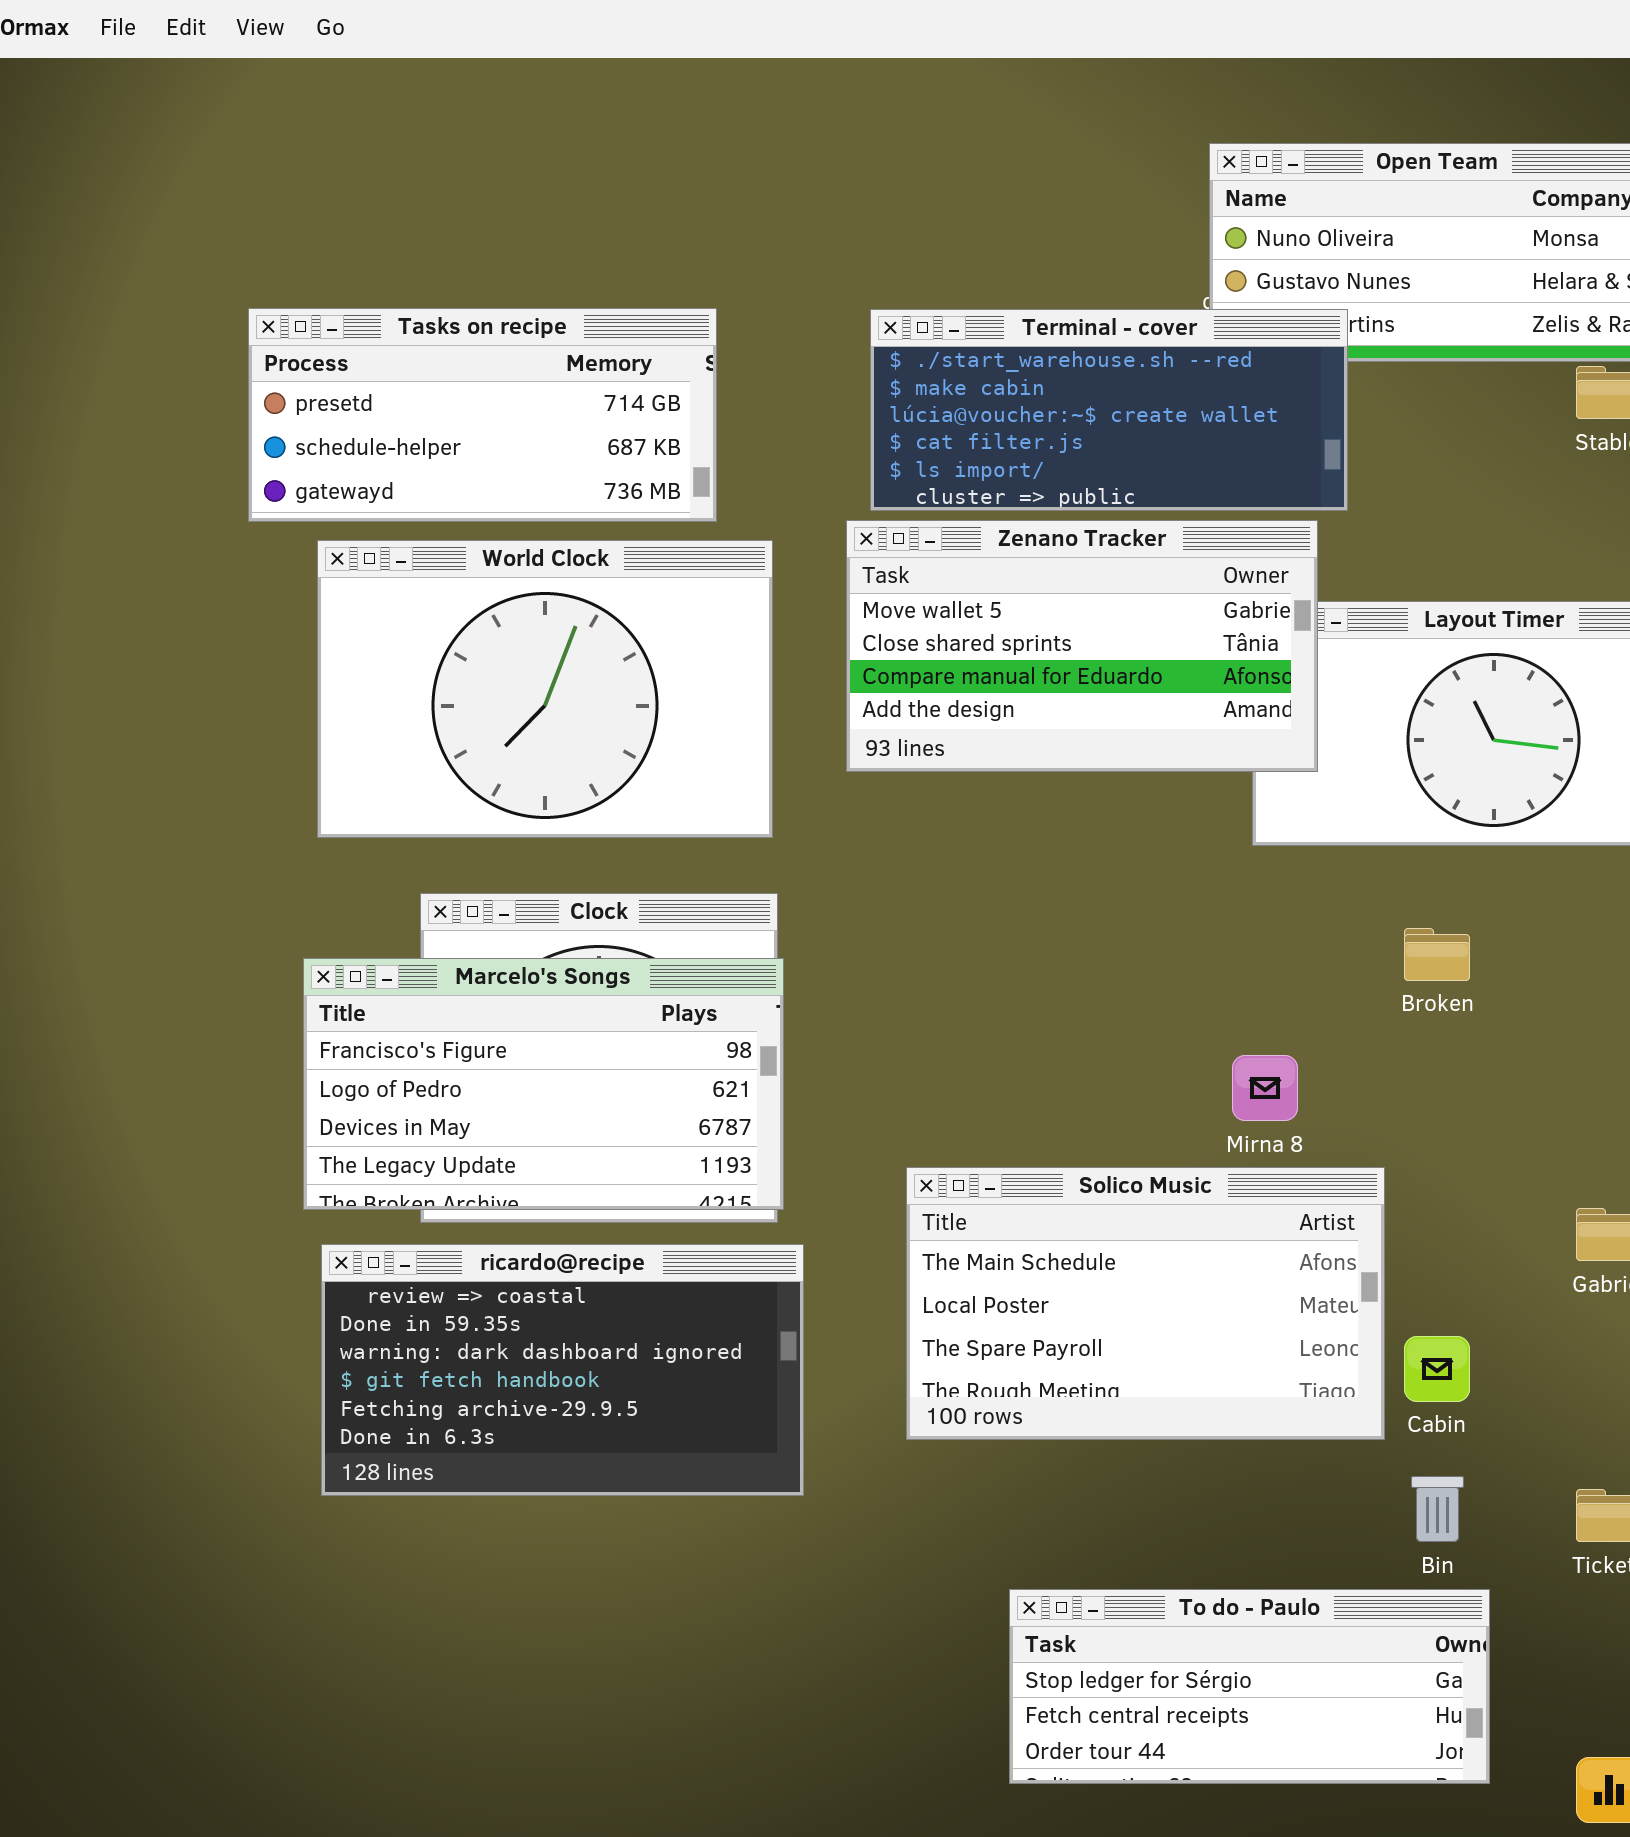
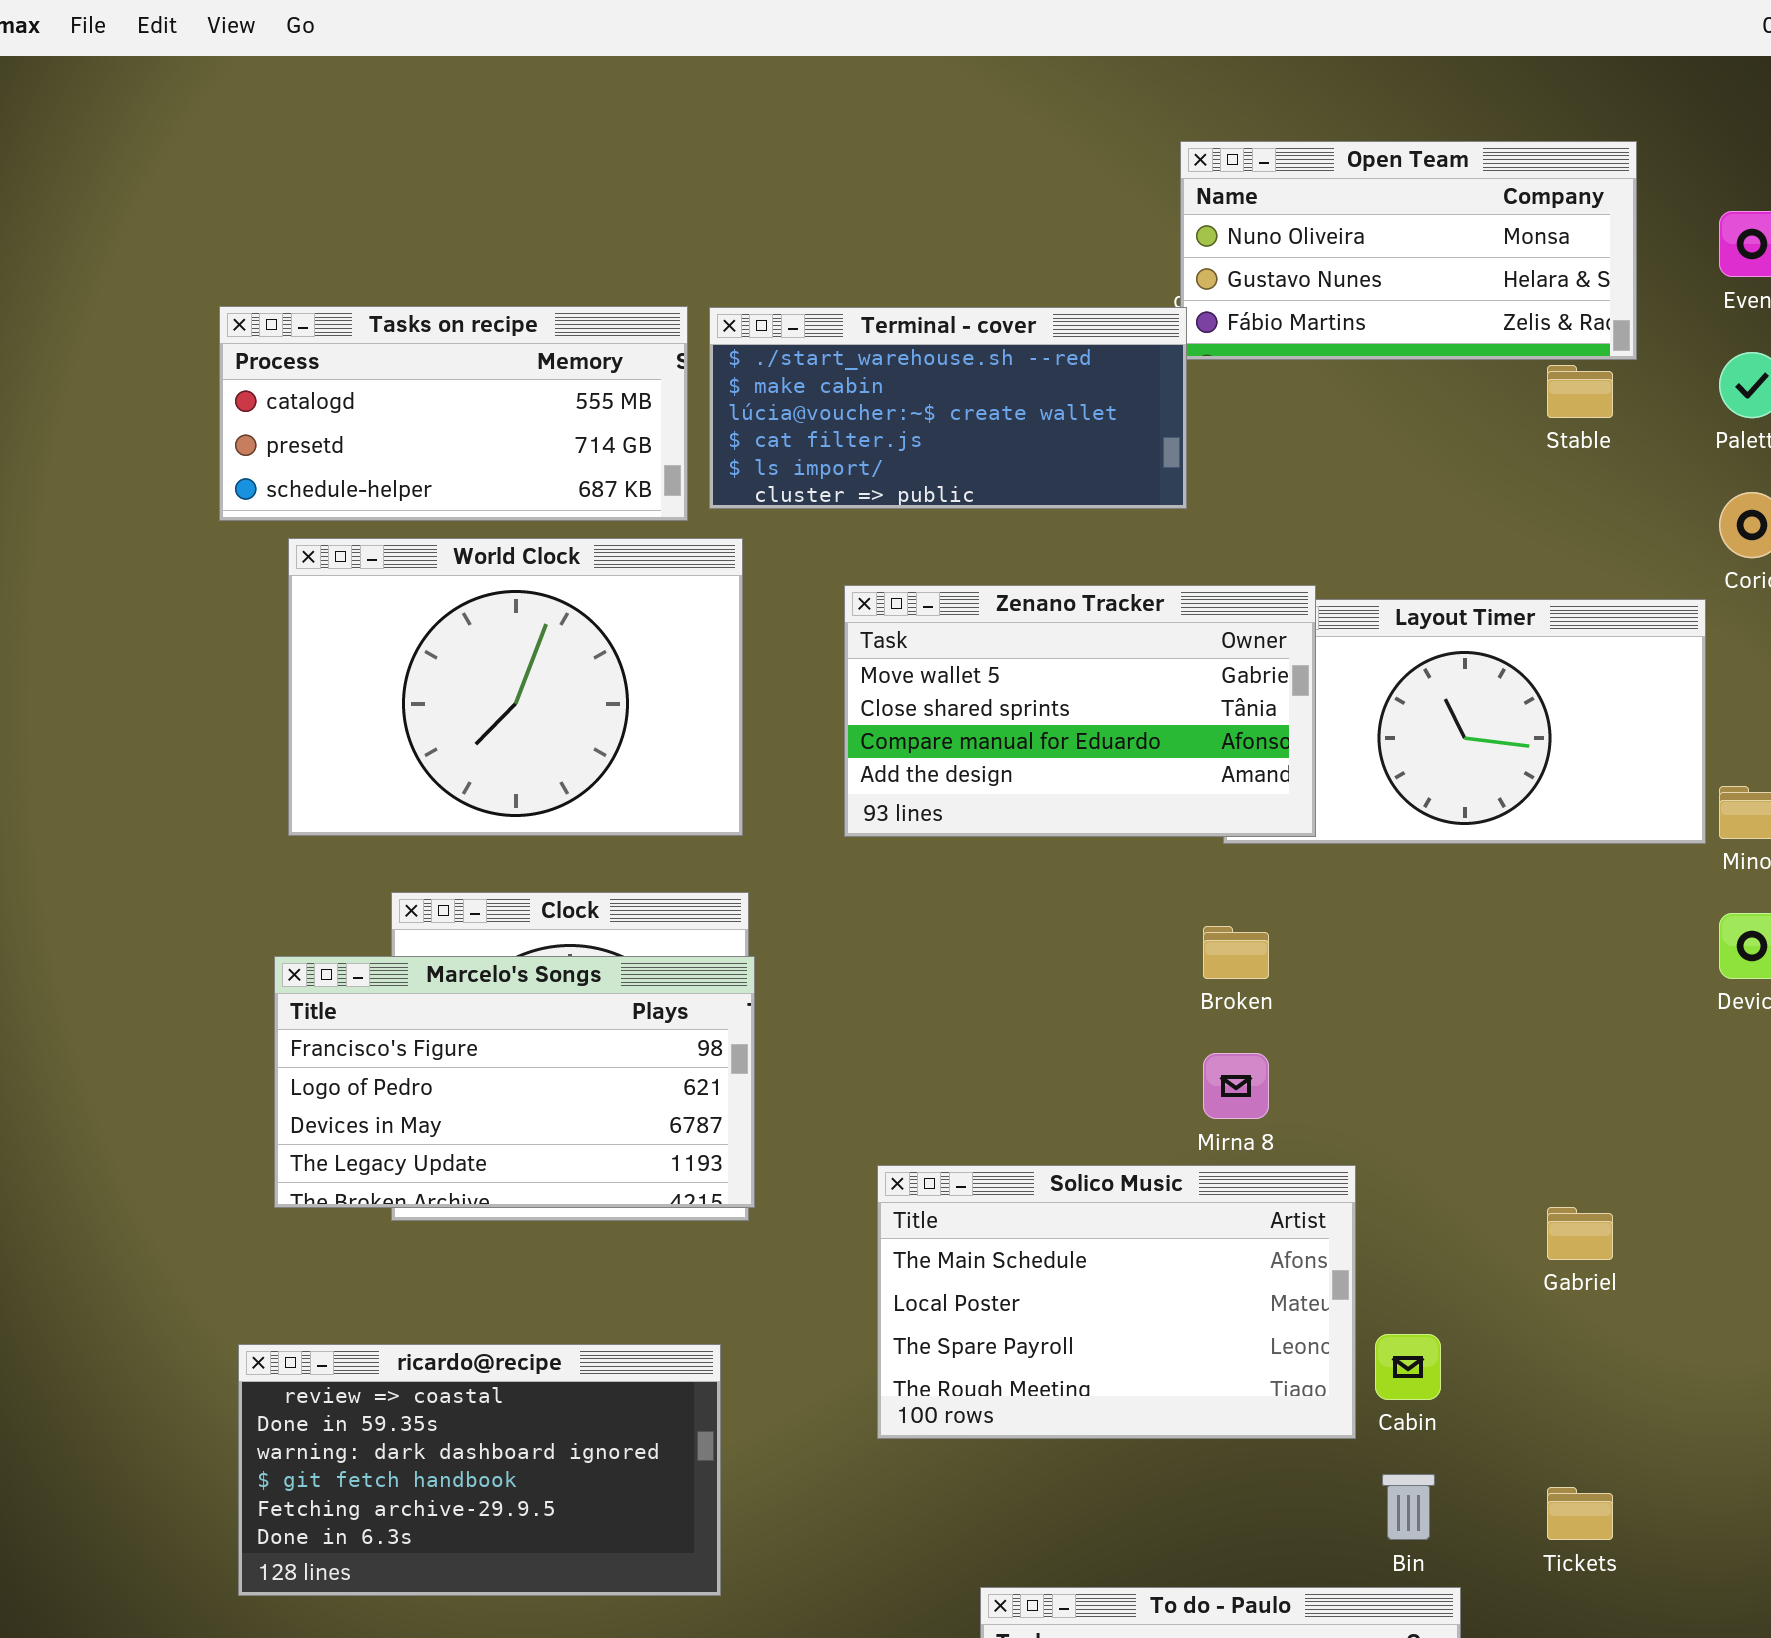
Tasks on recipe: [248,308,717,522] -> [219,306,688,521], scrolled up 1 row
Terminal - cover: [870,309,1348,511] -> [709,307,1187,509], moved
Zenano Tracker: [846,520,1318,772] -> [844,585,1316,837], moved
Broken: [1404,928,1470,981] -> [1203,926,1269,979], moved
ricardo@recipe: [321,1244,804,1496] -> [238,1344,721,1596], moved

